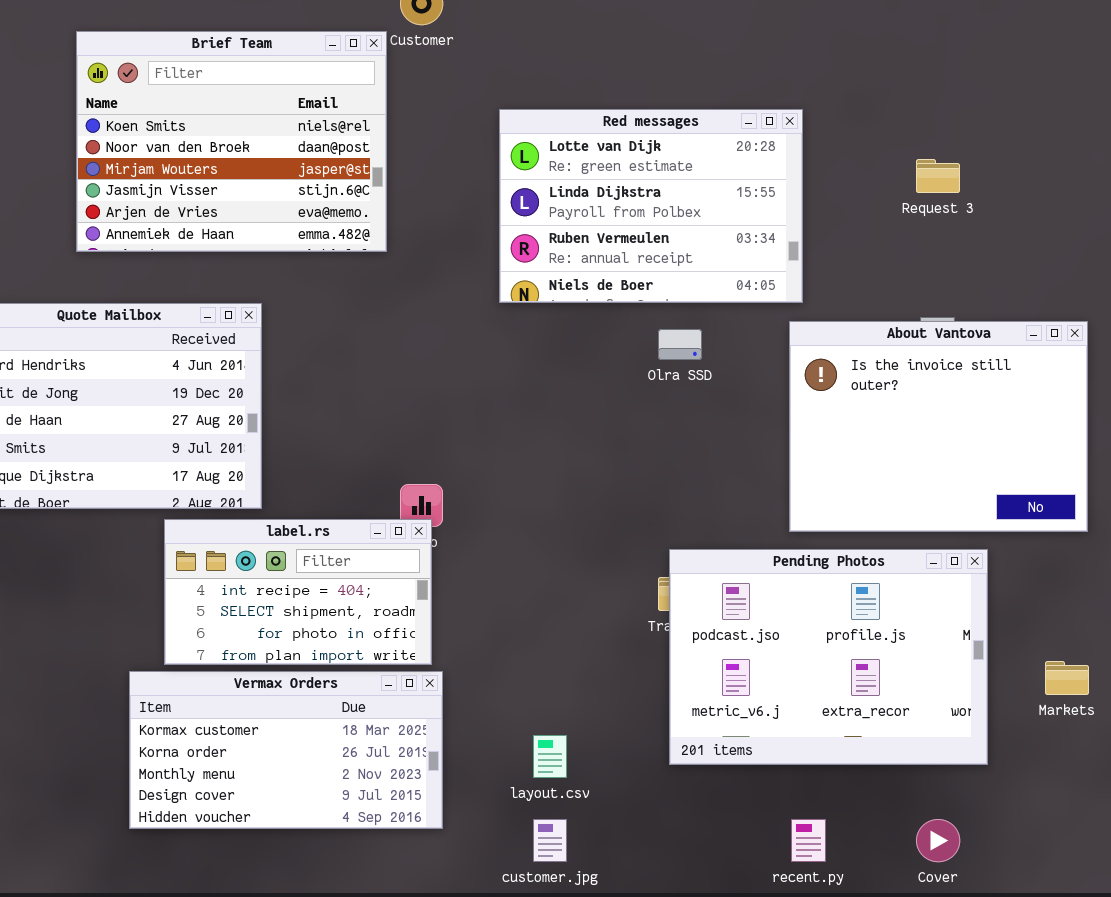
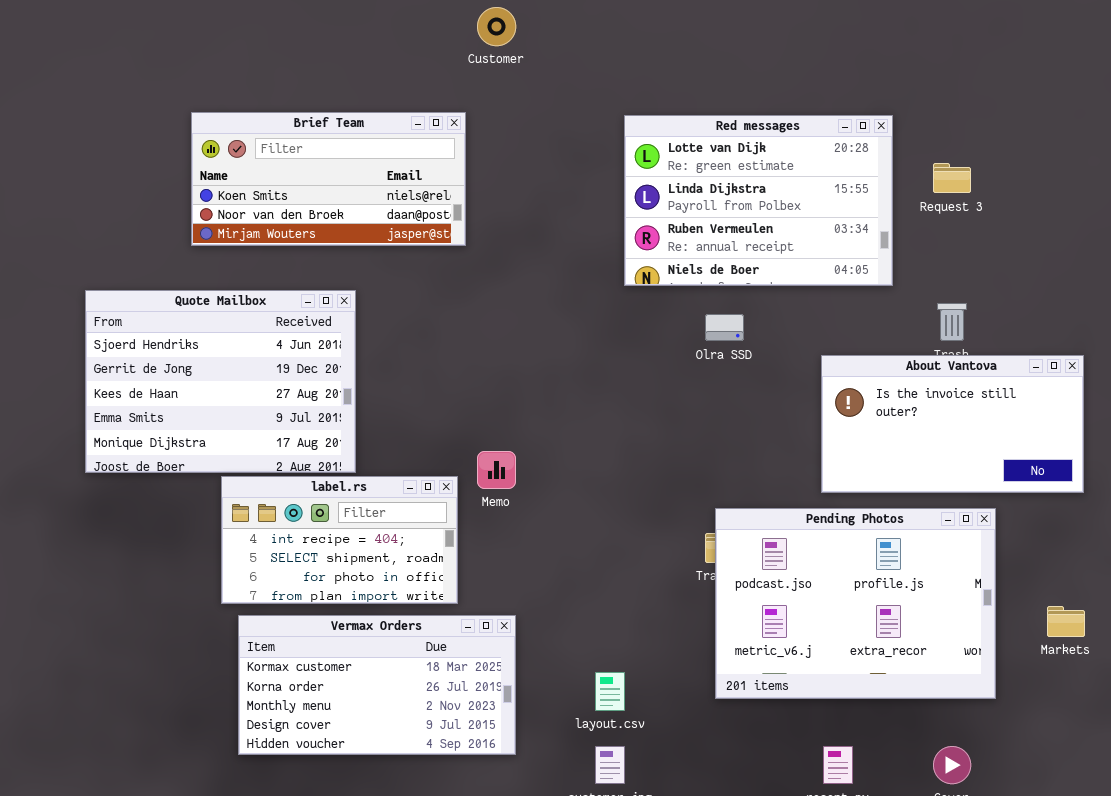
Brief Team: [76,31,387,252] -> [191,112,466,246], resized
Red messages: [499,109,803,303] -> [624,115,893,286], moved
About Vantova: [789,321,1088,532] -> [821,355,1084,493], resized
label.rs: [164,519,432,665] -> [221,476,458,604], moved

